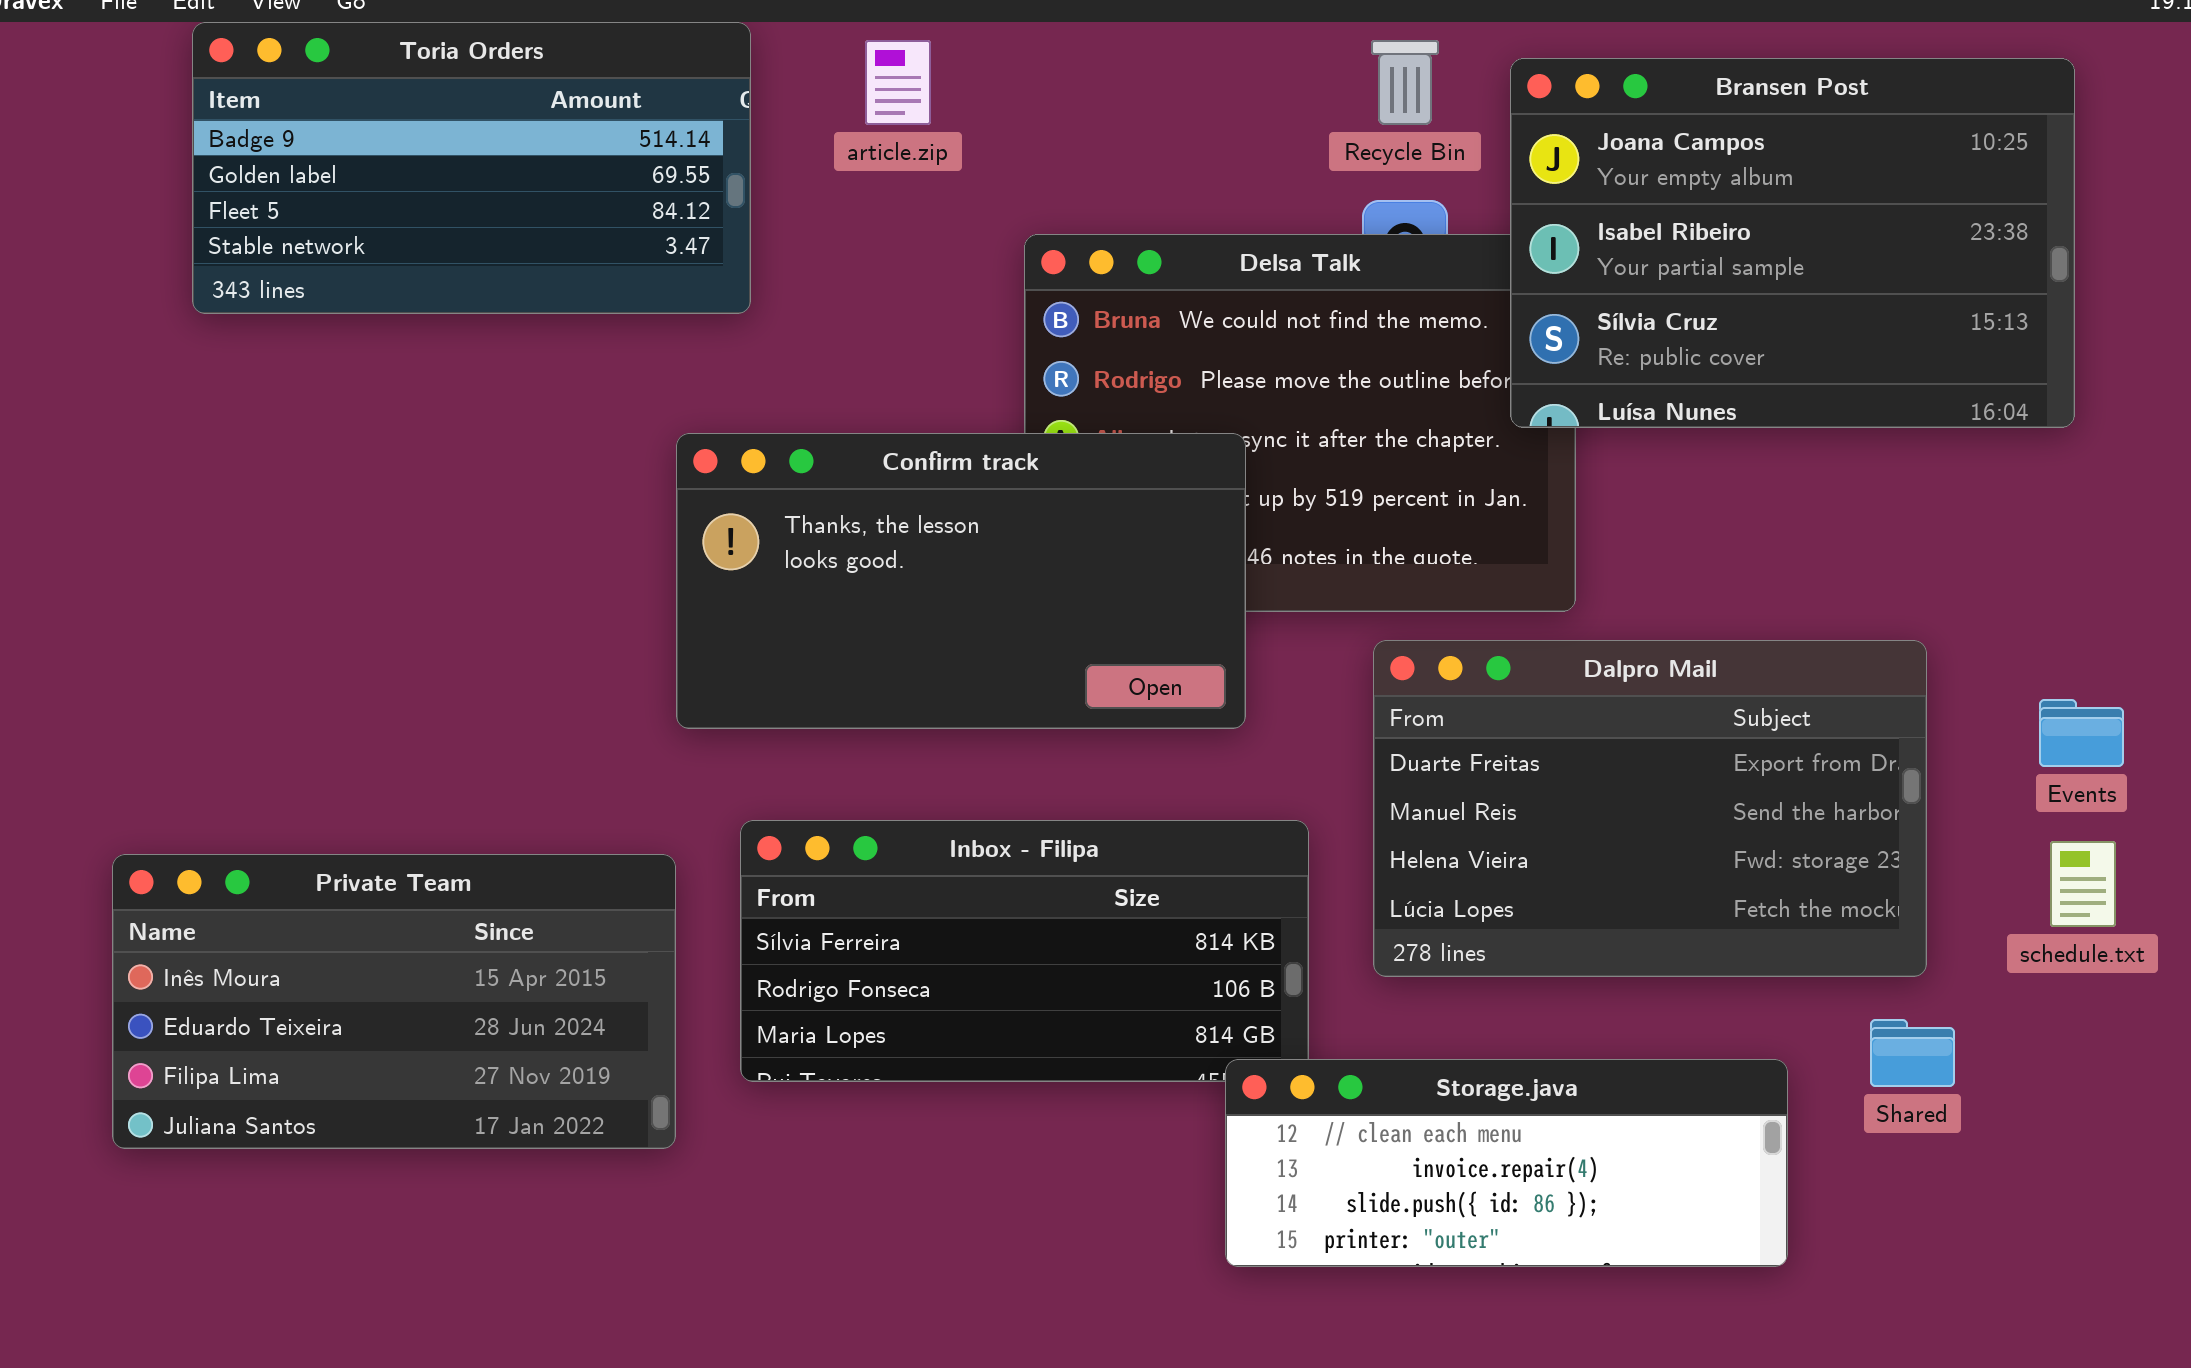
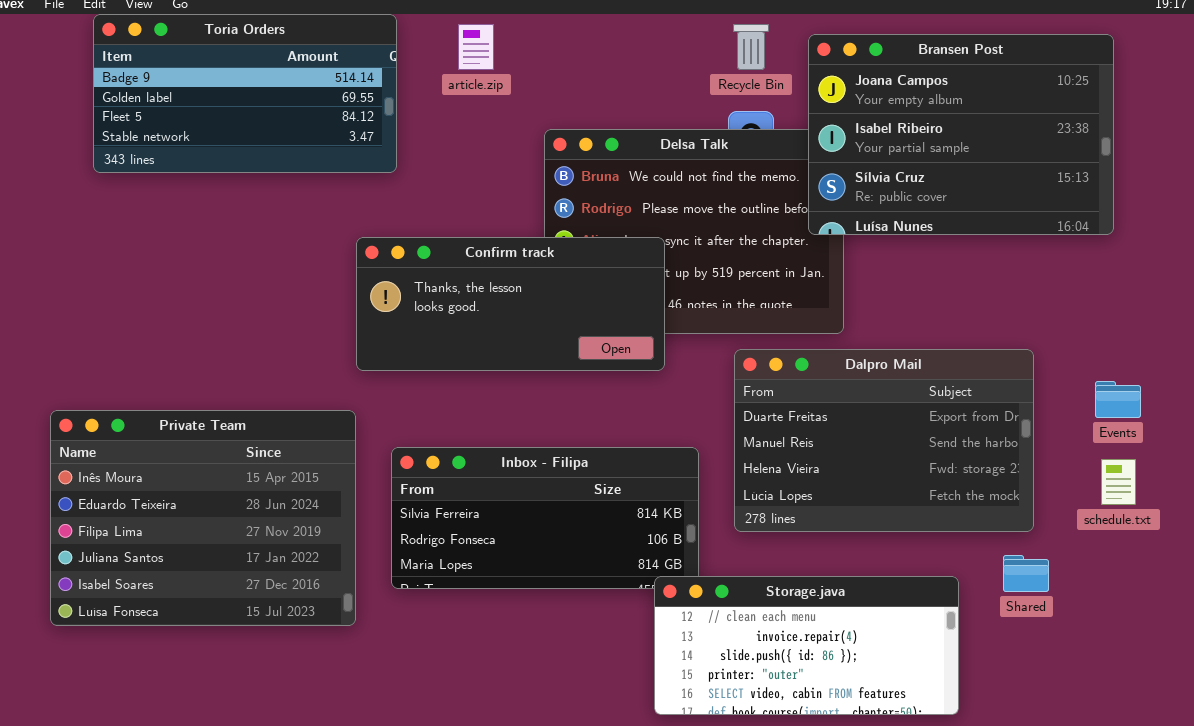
Confirm track: [676,433,1246,729] -> [356,237,665,371], resized
Private Team: [112,854,676,1149] -> [50,410,356,626], resized
Storage.java: [1225,1059,1788,1267] -> [654,576,959,715], resized

